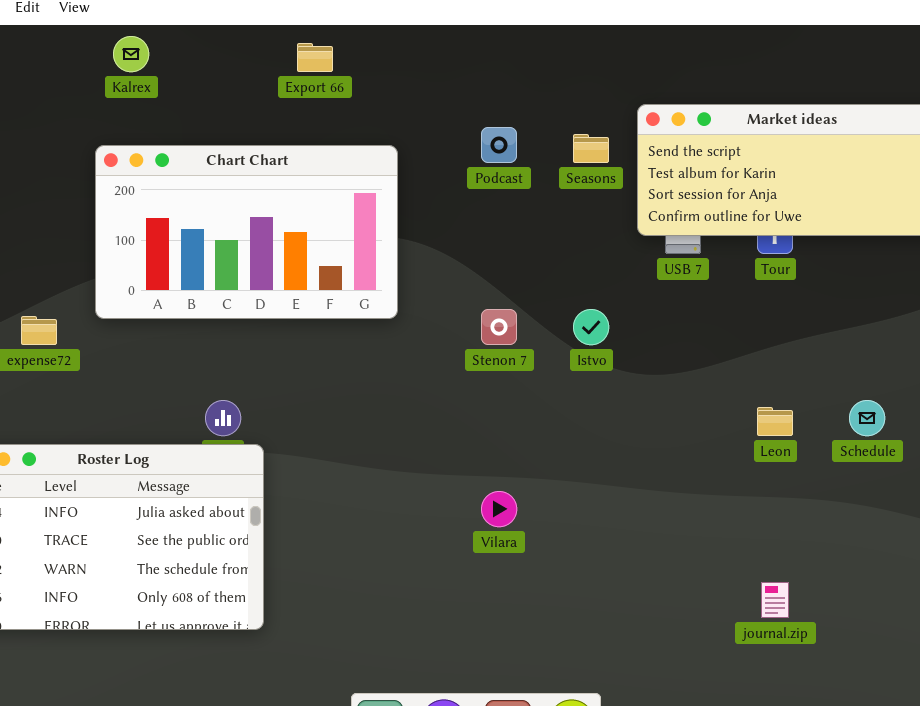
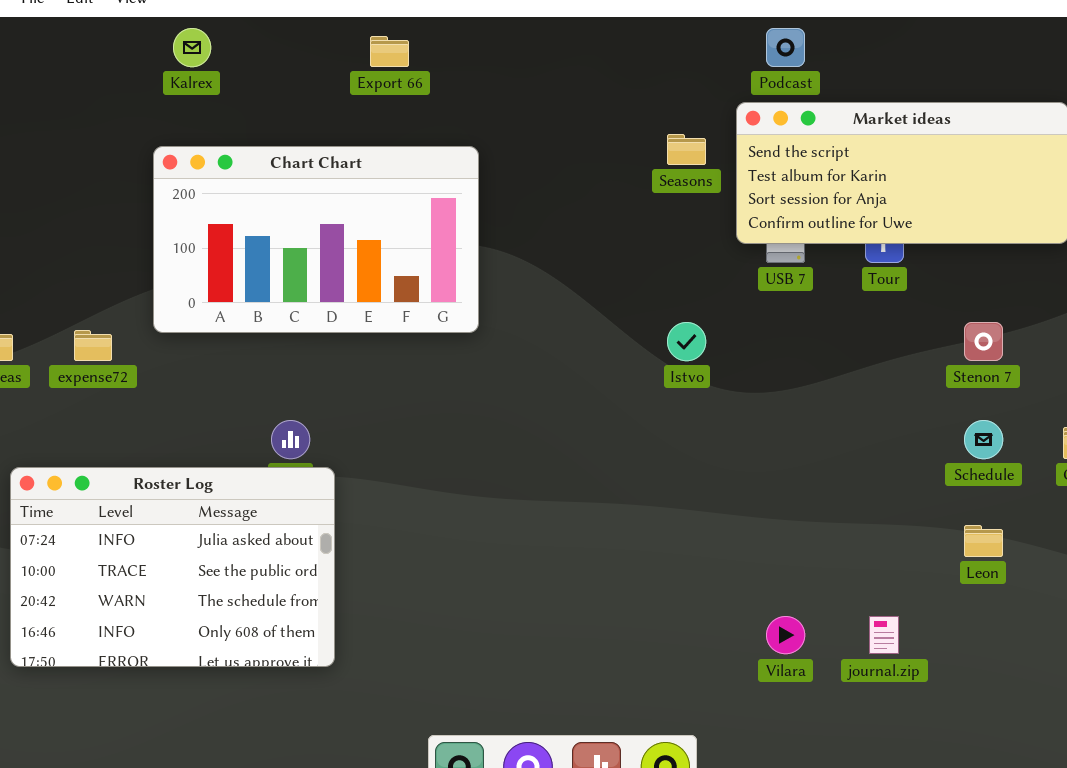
Podcast: [481,127,517,163] -> [766,28,805,67], moved
Stenon 7: [481,309,517,345] -> [964,322,1003,361], moved
Leon: [757,407,793,436] -> [964,525,1003,557], moved
Vilara: [481,491,517,527] -> [766,616,805,654], moved

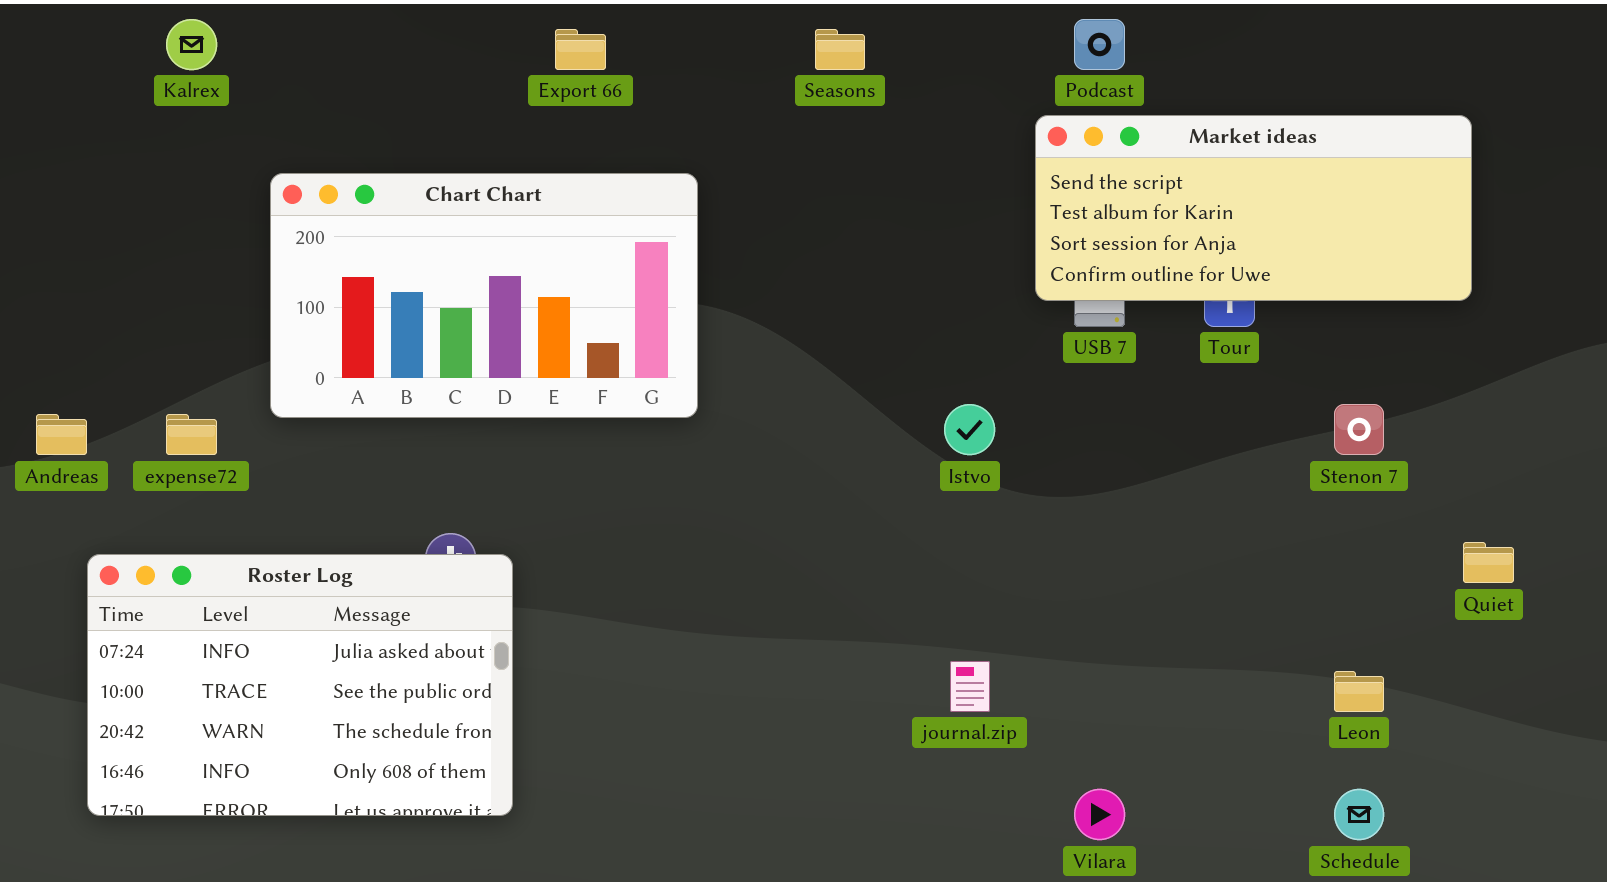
Kalrex: [173,28,211,67] -> [166,19,217,70], moved
Seasons: [667,134,706,165] -> [815,29,865,70], moved
Schedule: [964,420,1003,459] -> [1334,789,1384,840], moved
Roster Log: [10,467,335,667] -> [87,554,513,816], moved
journal.zip: [869,616,899,654] -> [950,661,990,712], moved

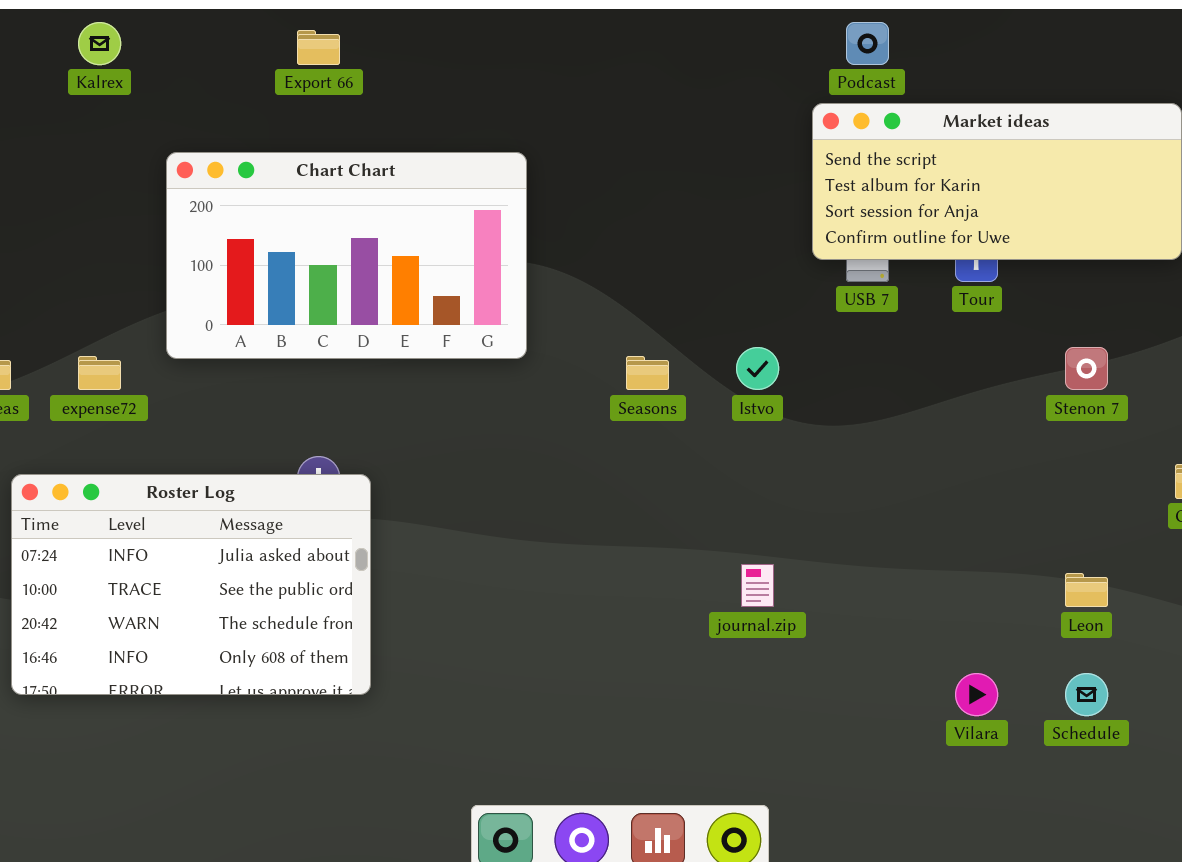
Export 66: [555,29,606,70] -> [297,30,340,65], moved
Seasons: [815,29,865,70] -> [626,356,669,390], moved
Vilara: [1074,789,1125,840] -> [955,673,998,716], moved

